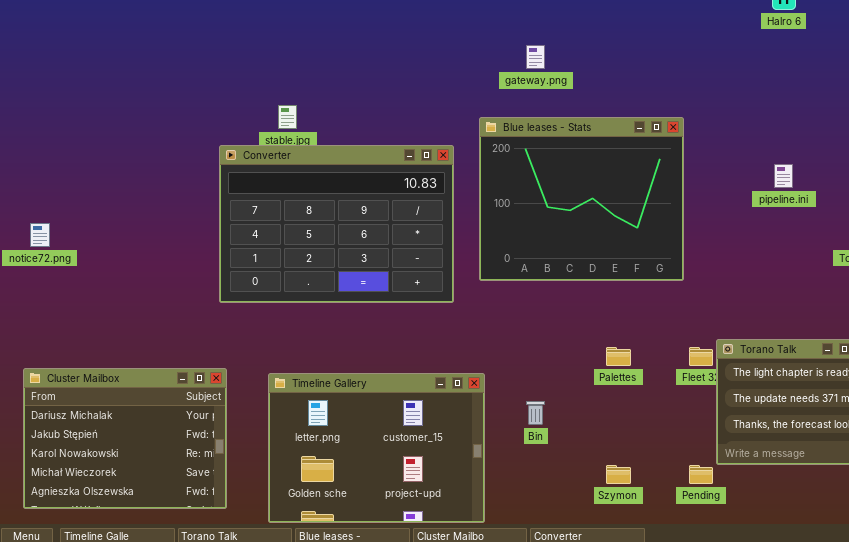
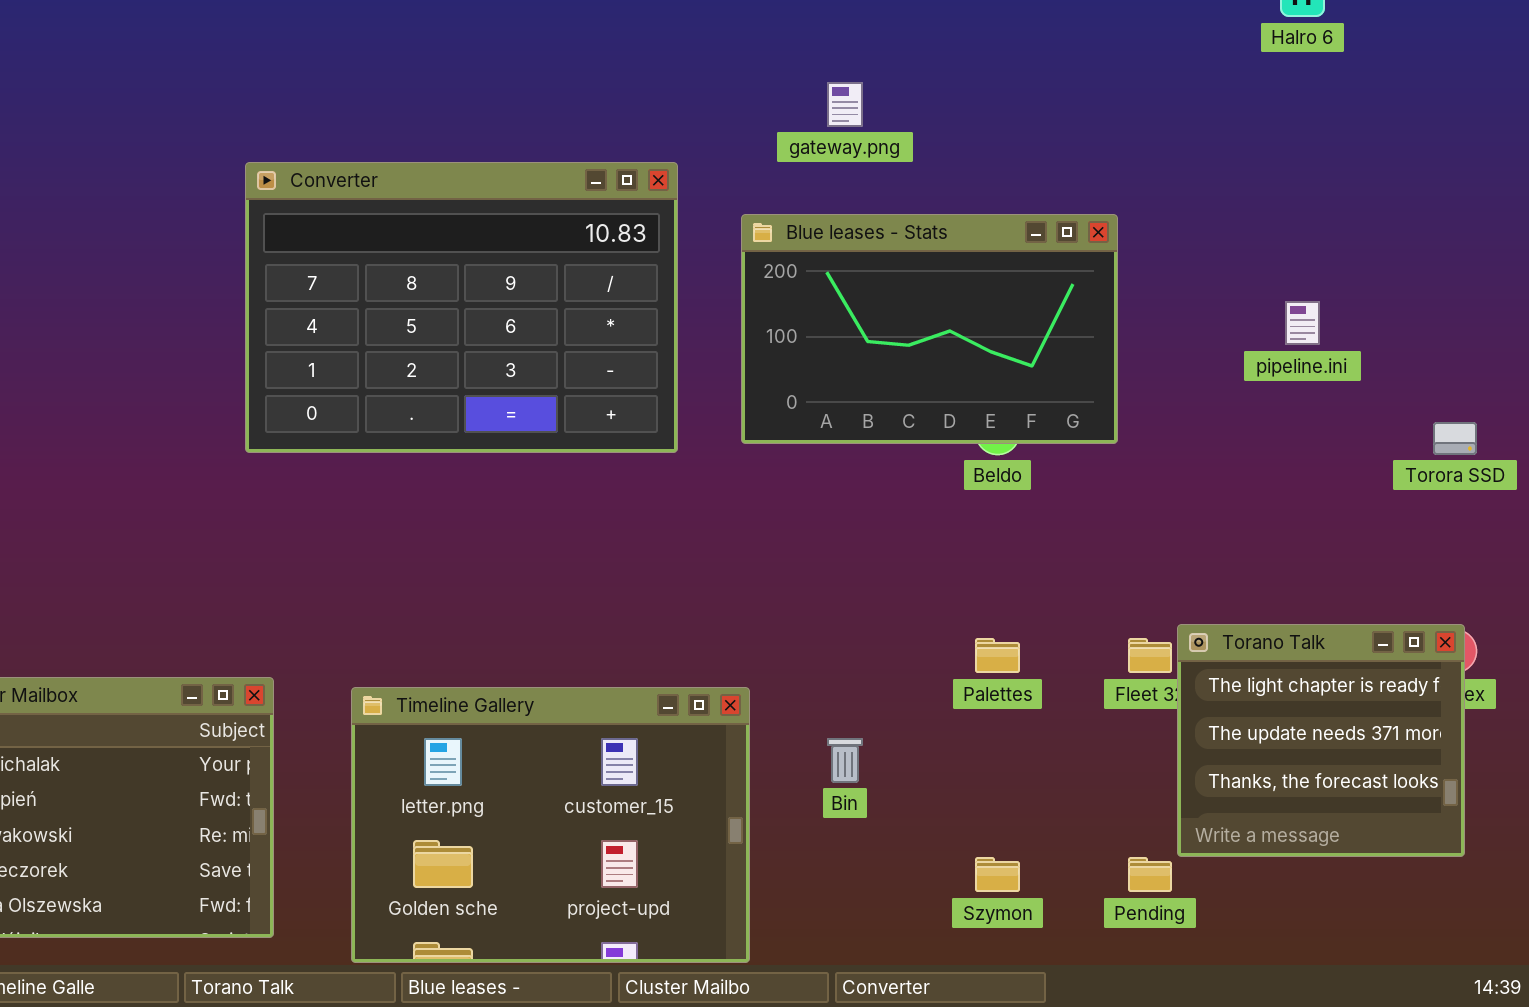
Blue leases - Stats: [479,117,684,281] -> [741,214,1118,444], resized
Converter: [219,145,454,303] -> [245,162,678,453], moved

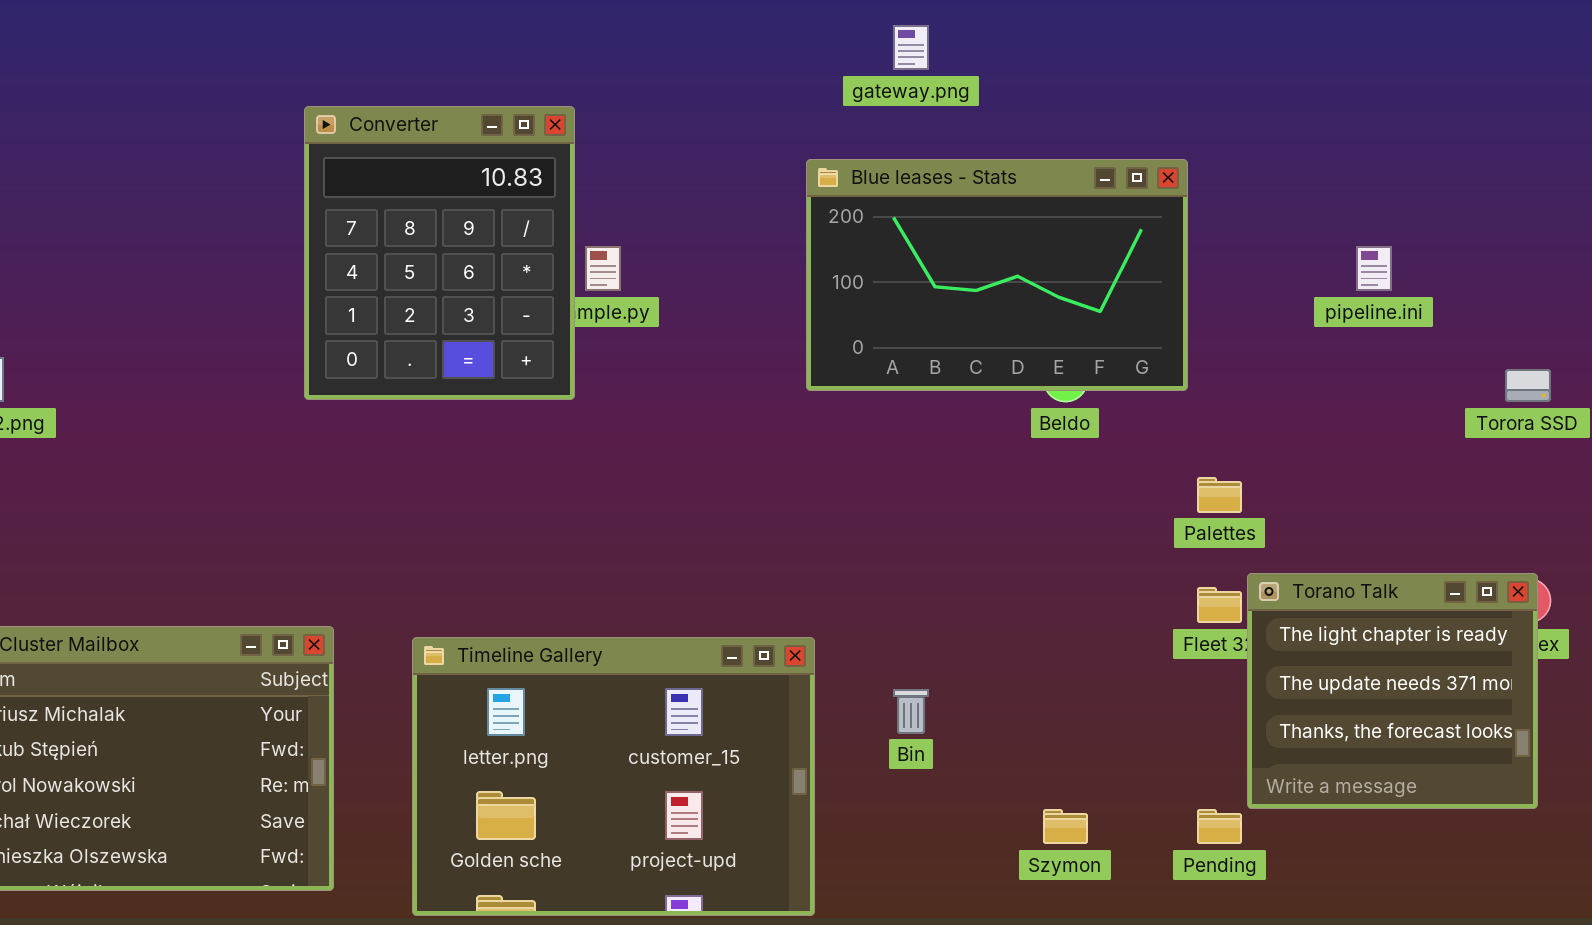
Converter: [245,162,678,453] -> [304,106,575,400], resized
Palettes: [975,638,1020,673] -> [1197,477,1242,513], moved

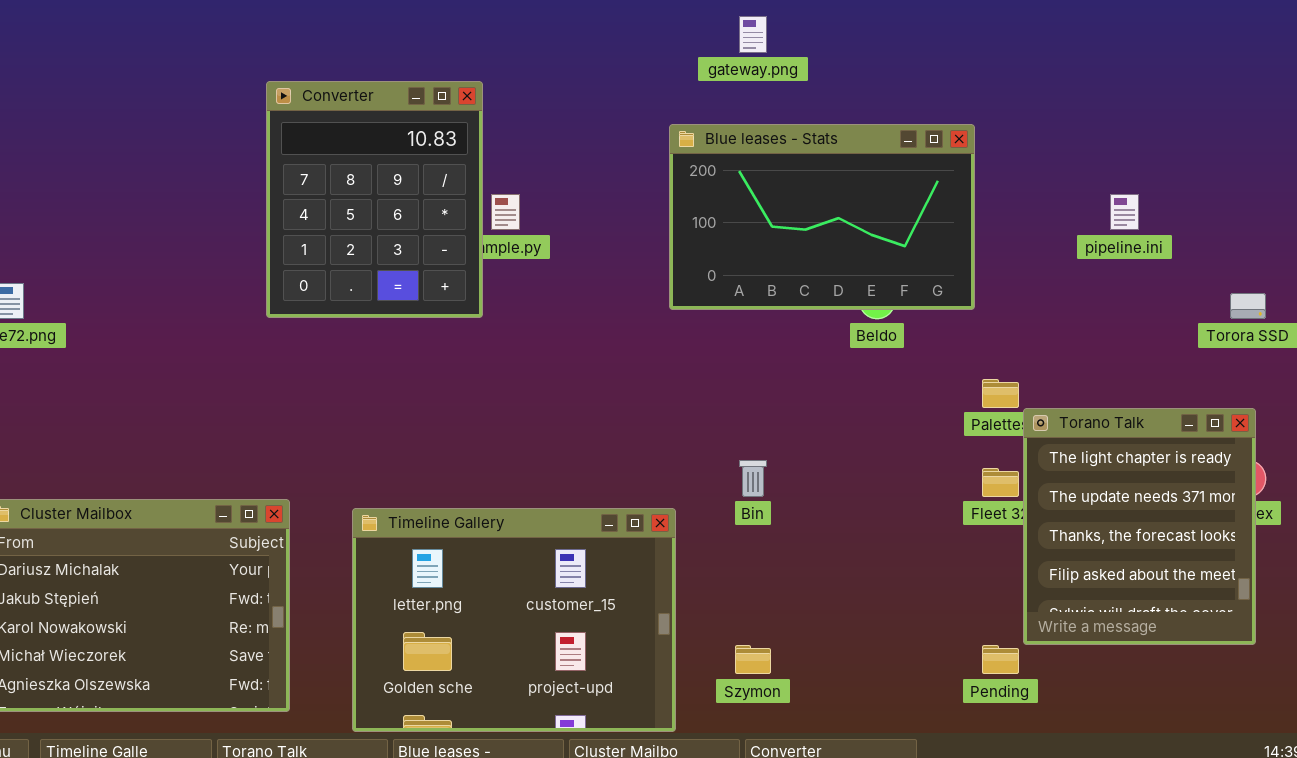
Torano Talk: [1247,573,1538,809] -> [1023,408,1256,645], resized
Bin: [893,689,929,734] -> [739,460,767,497], moved
Szymon: [1043,809,1088,844] -> [735,645,771,674], moved

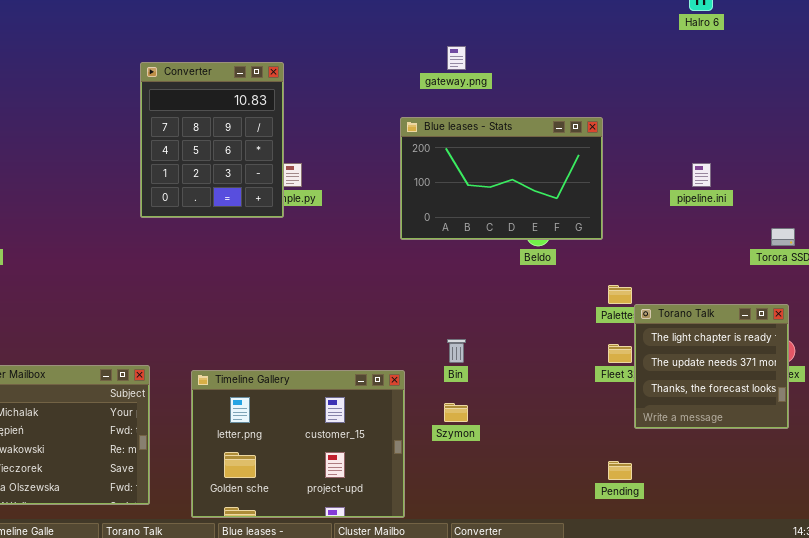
Converter: [266,81,483,318] -> [140,62,284,218], moved
Torano Talk: [1023,408,1256,645] -> [634,304,789,429], resized
Szymon: [735,645,771,674] -> [444,403,468,422], moved

